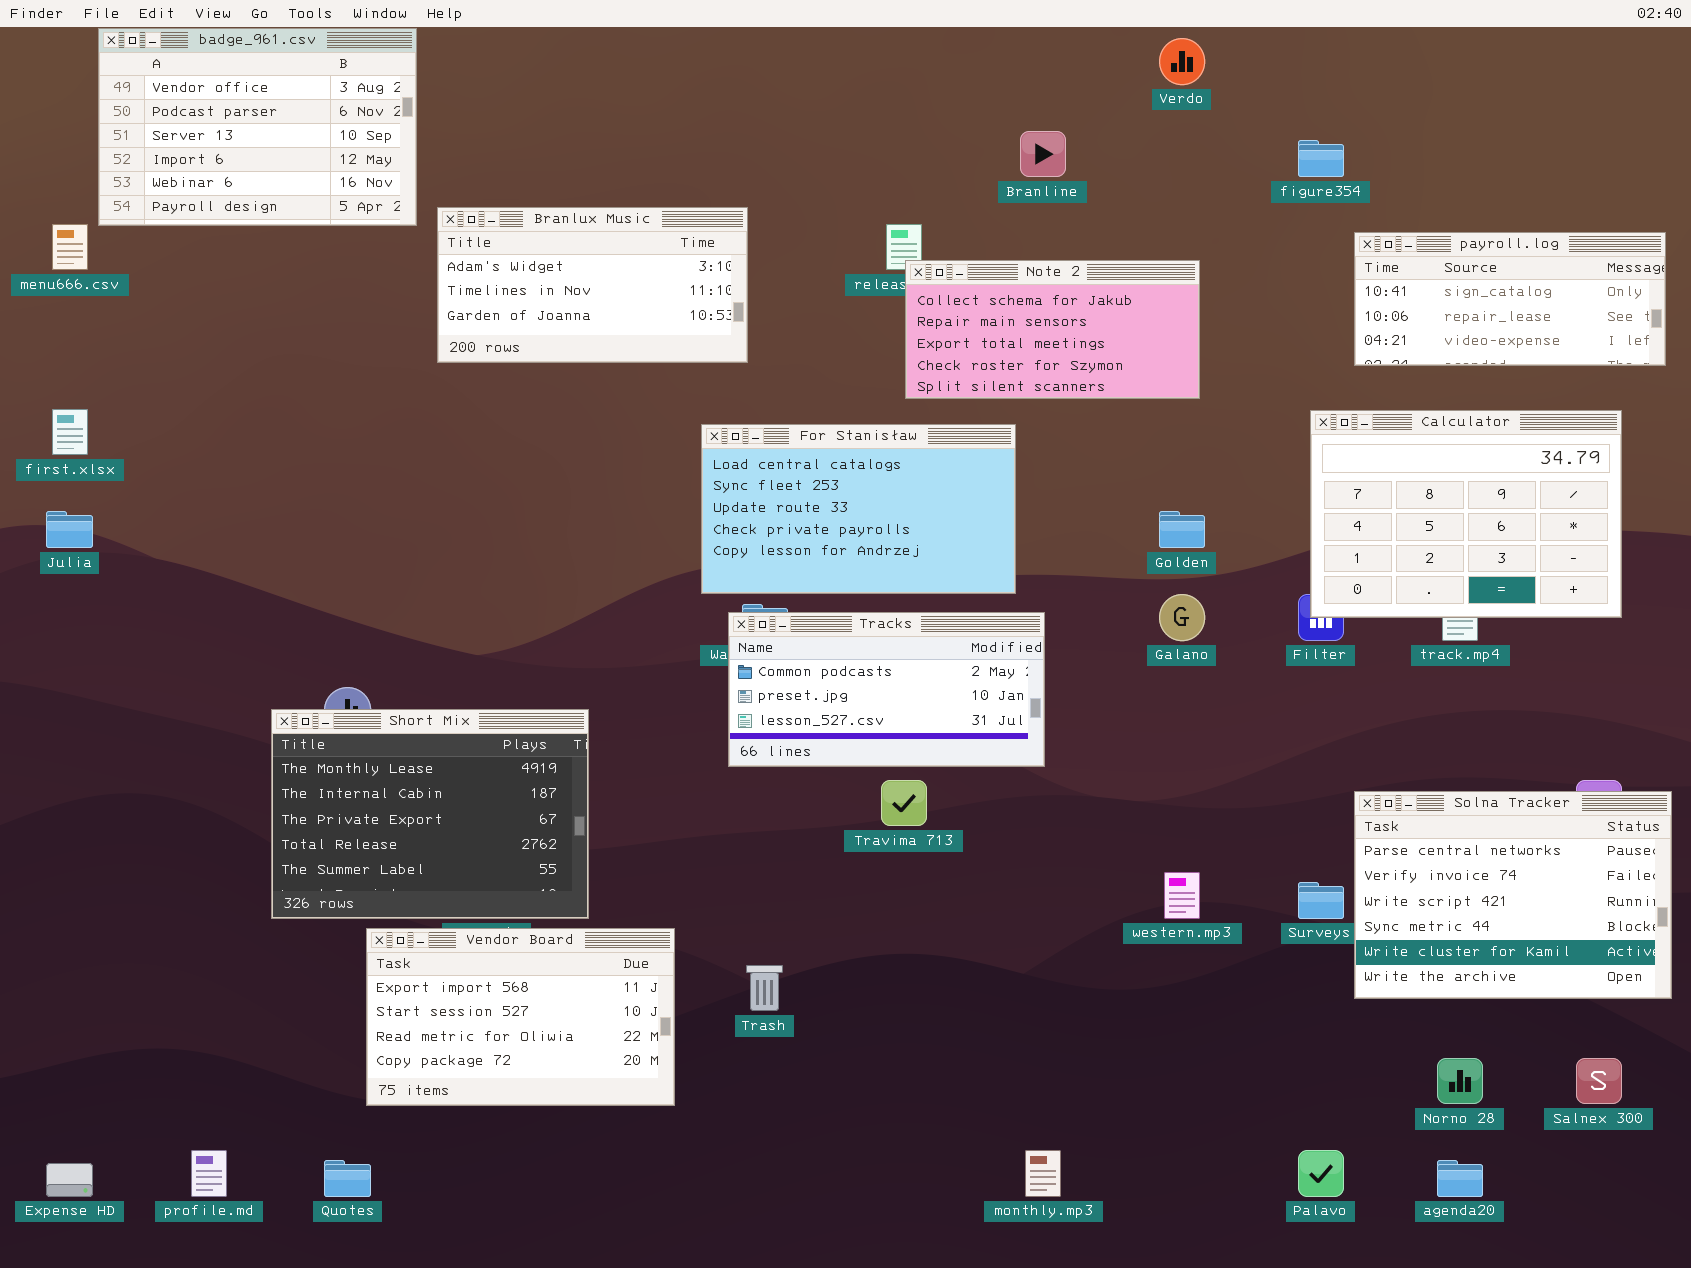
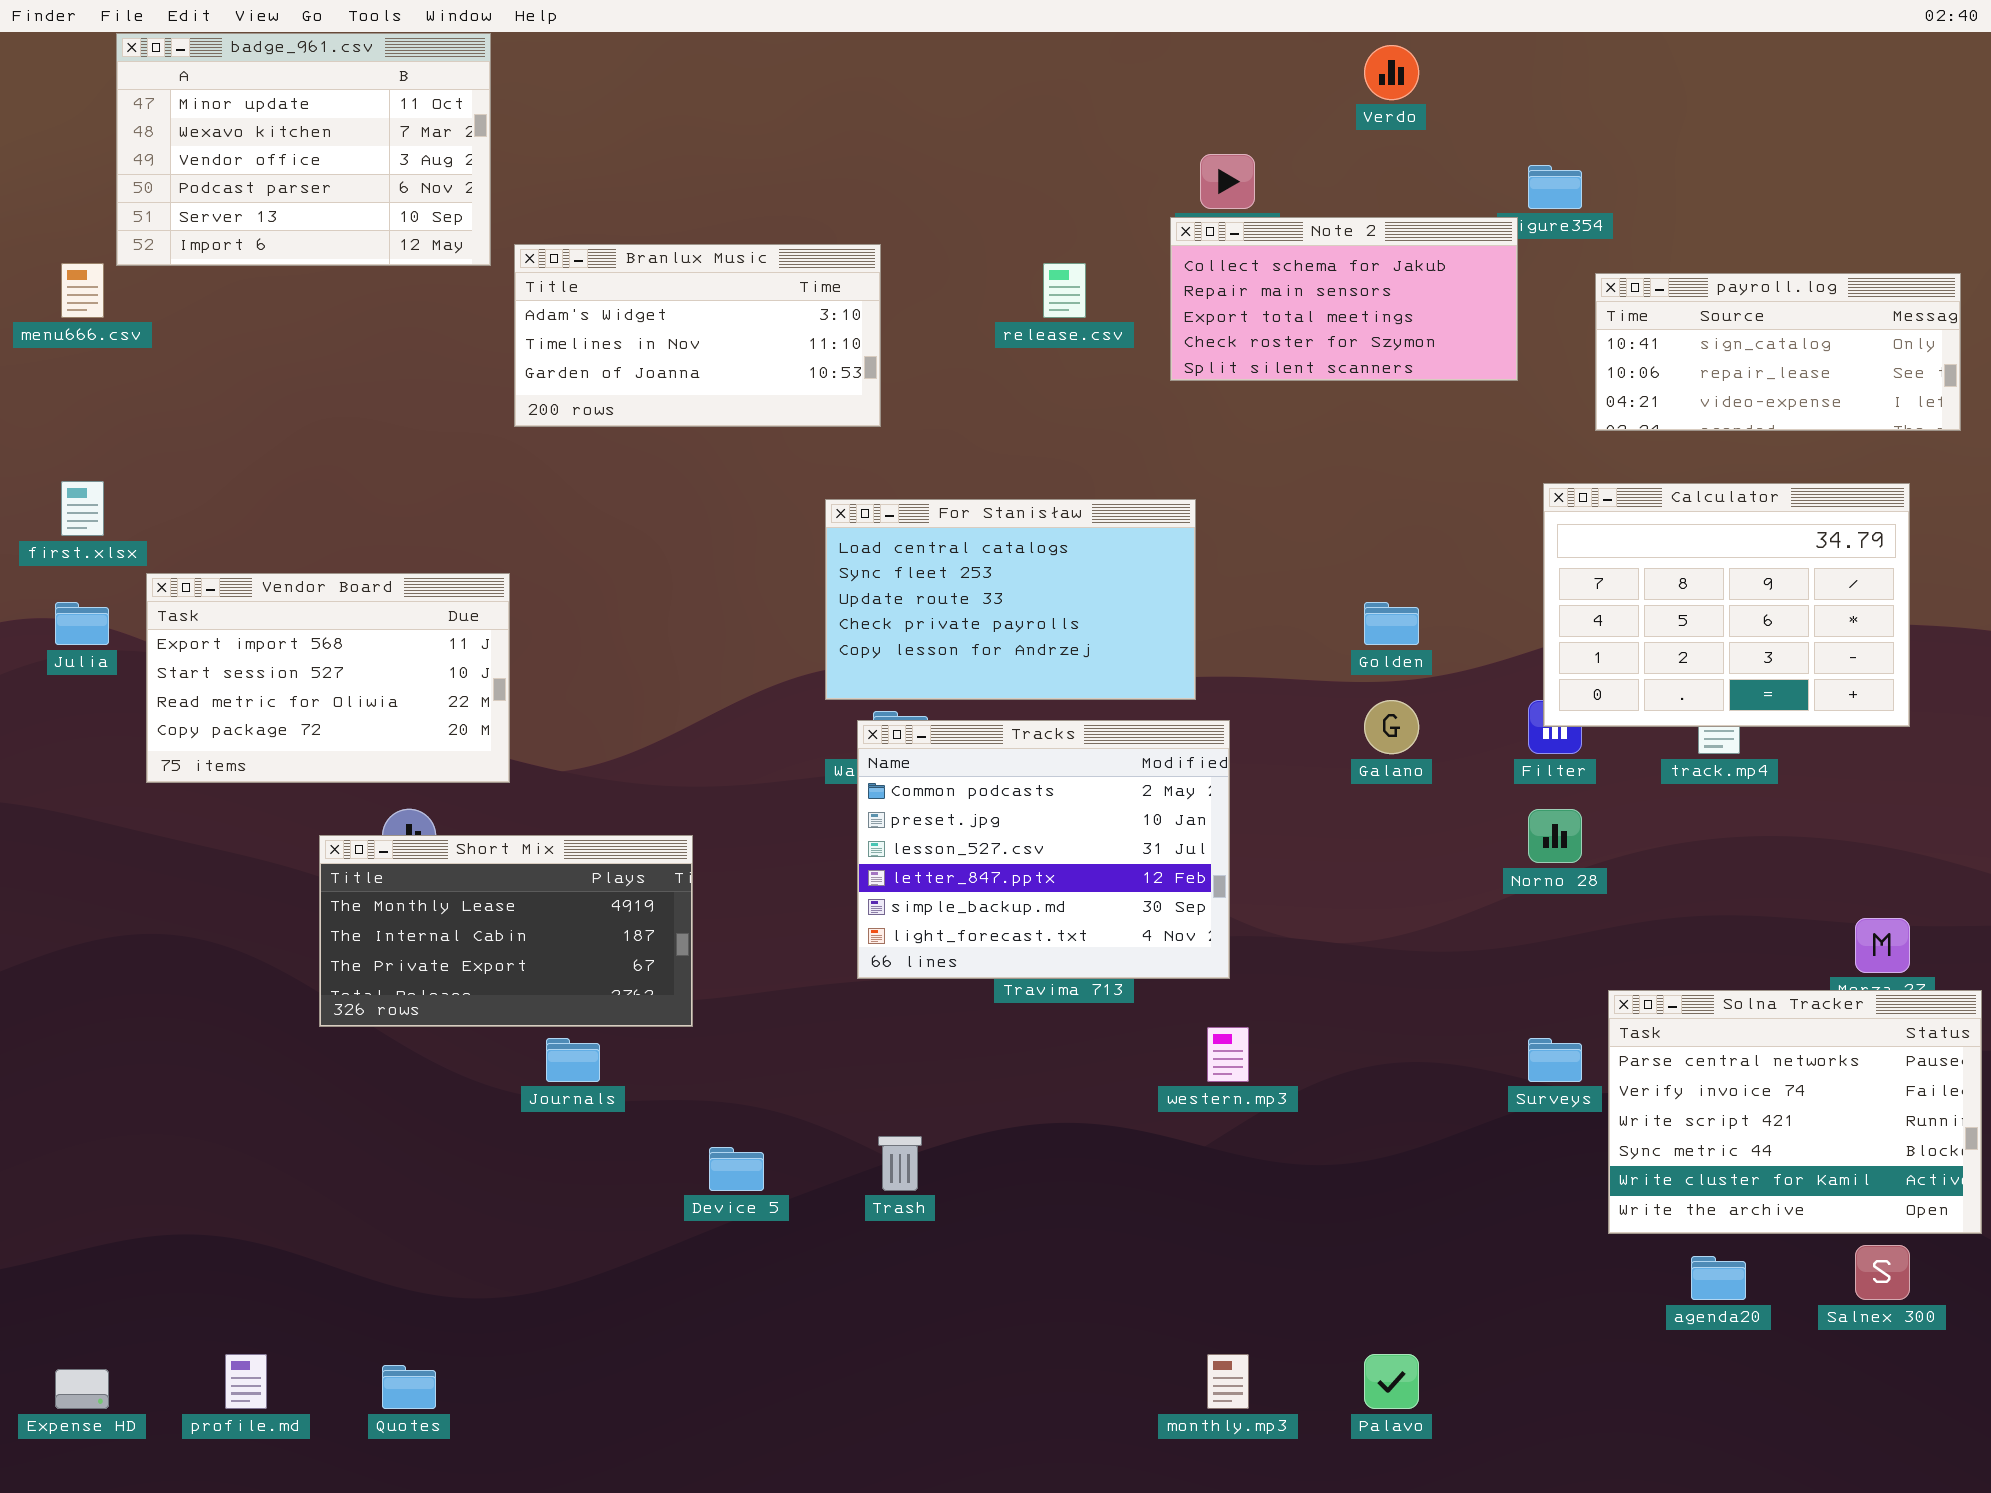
badge_961.csv: [98,28,417,226] -> [116,33,491,266], scrolled up 2 rows
Note 2: [905,260,1200,399] -> [1170,217,1518,381], moved
Tracks: [728,612,1045,767] -> [857,720,1230,979], resized
Short Mix: [271,709,589,919] -> [319,835,693,1027], resized
Solna Tracker: [1354,791,1672,999] -> [1608,990,1982,1234], moved
western.mp3: [1164,872,1200,919] -> [1207,1027,1249,1082], moved
Vendor Board: [366,928,675,1106] -> [146,573,510,783], moved
Norno 28: [1437,1058,1483,1104] -> [1528,809,1582,863], moved
Palavo: [1298,1150,1344,1197] -> [1364,1354,1419,1409], moved
agenda20: [1437,1160,1483,1197] -> [1691,1256,1746,1300], moved

